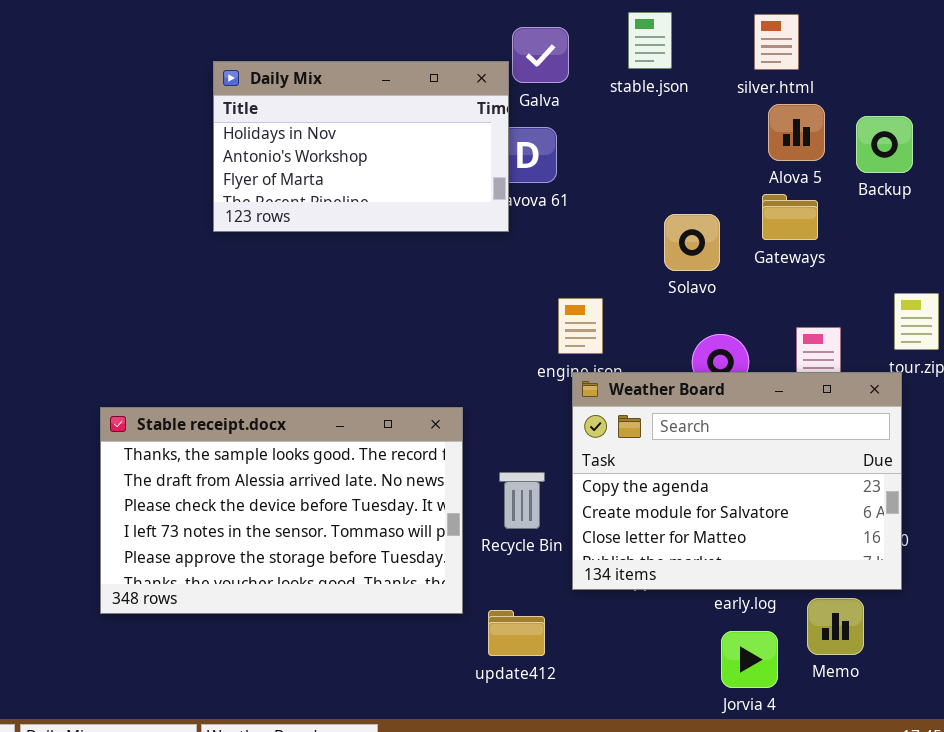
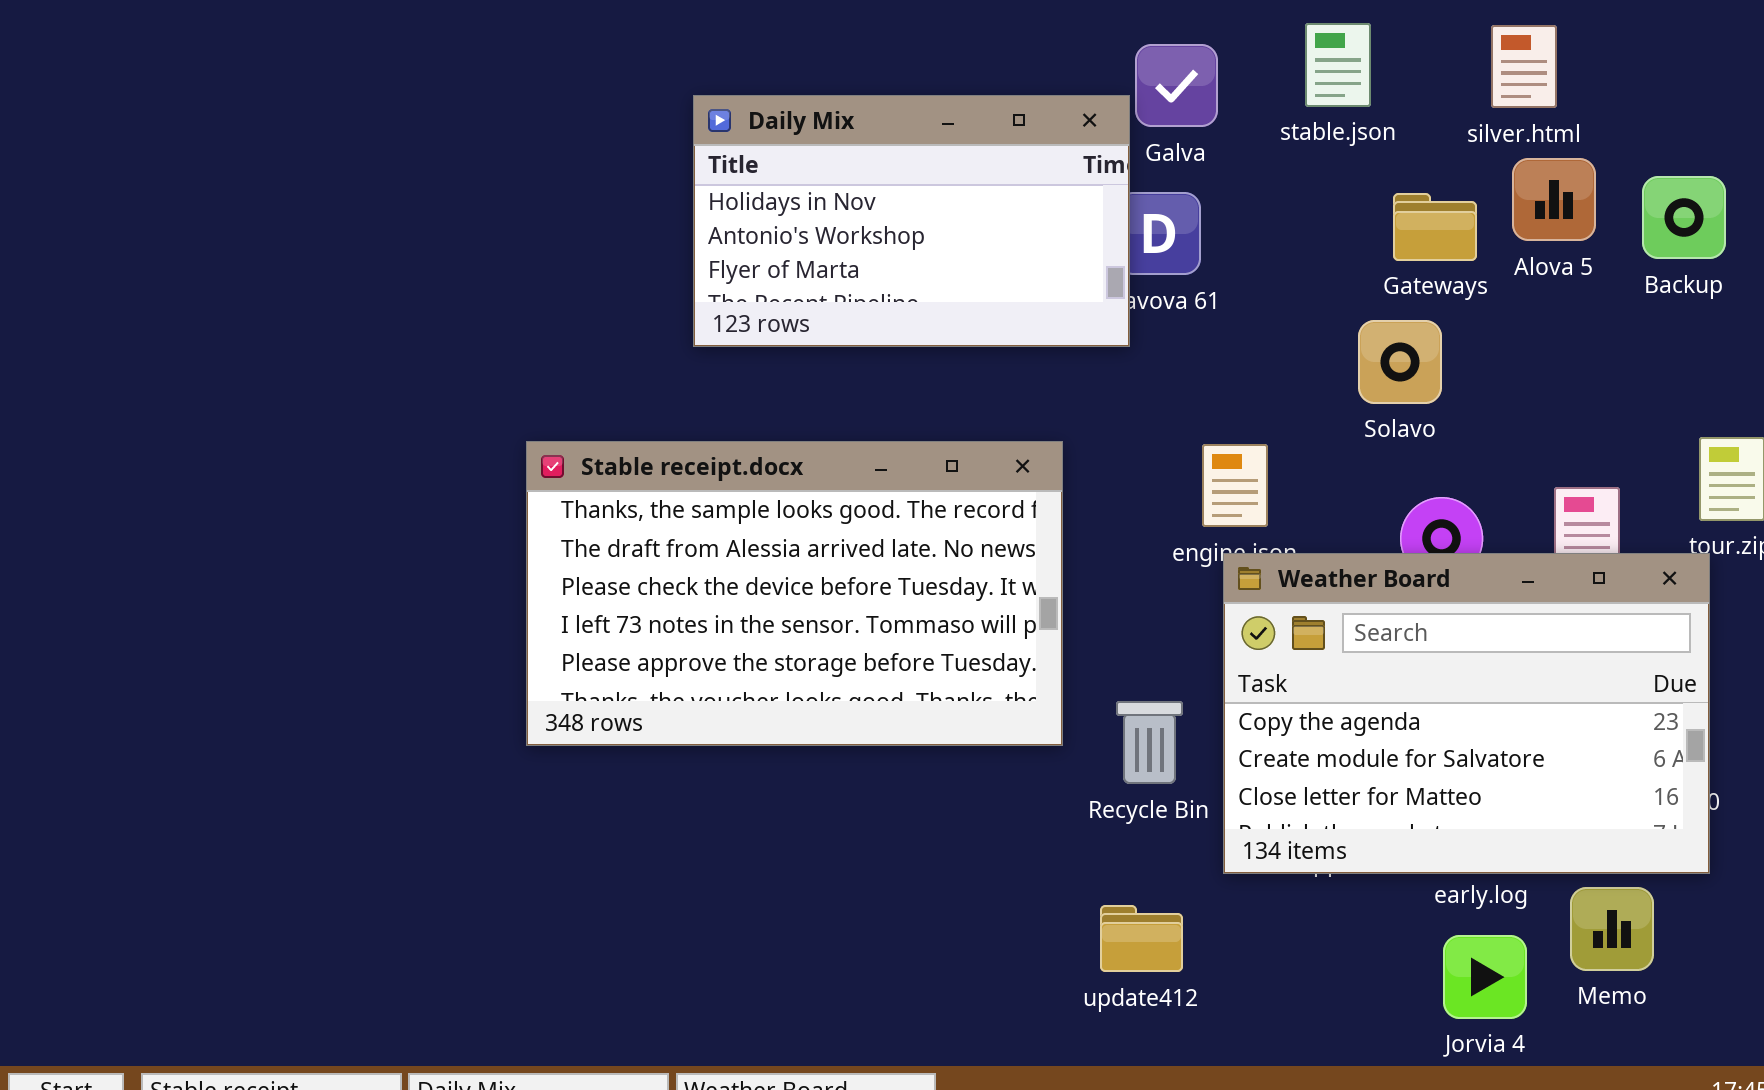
Gateways: [762,194,818,240] -> [1393,193,1477,261], moved
Stable receipt.docx: [100,407,463,614] -> [526,441,1063,746], moved

